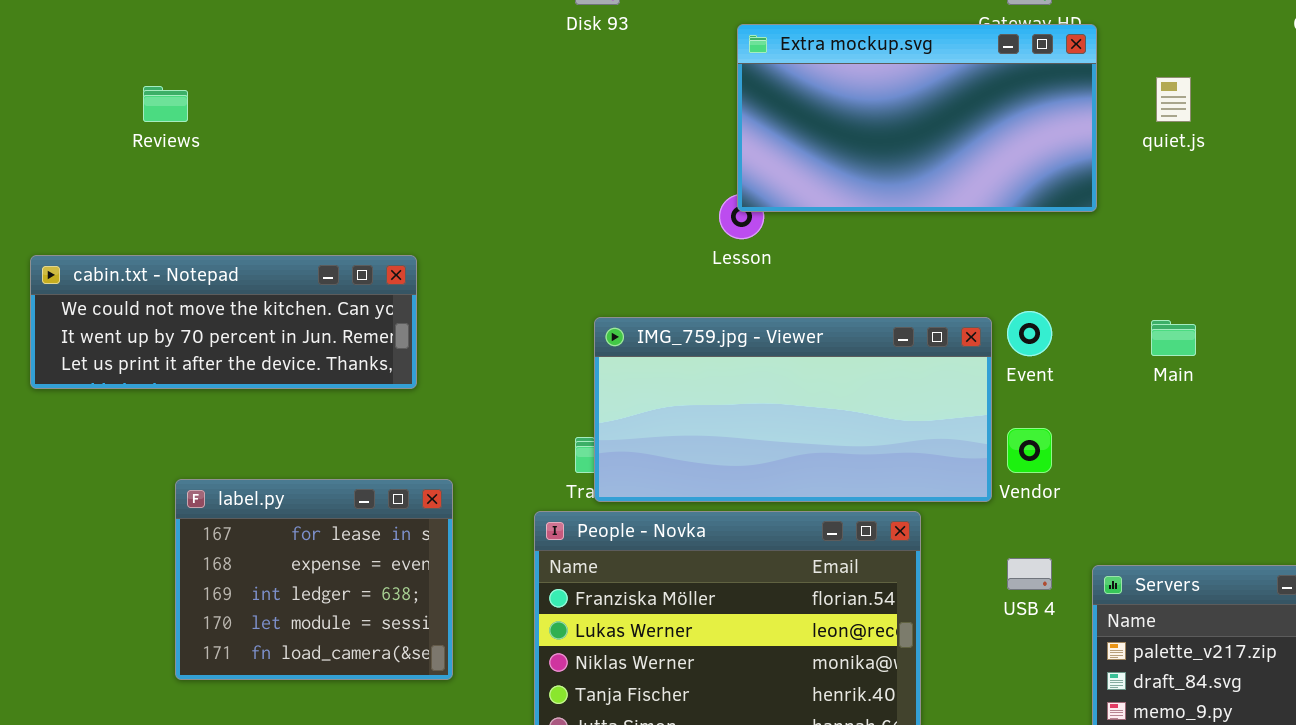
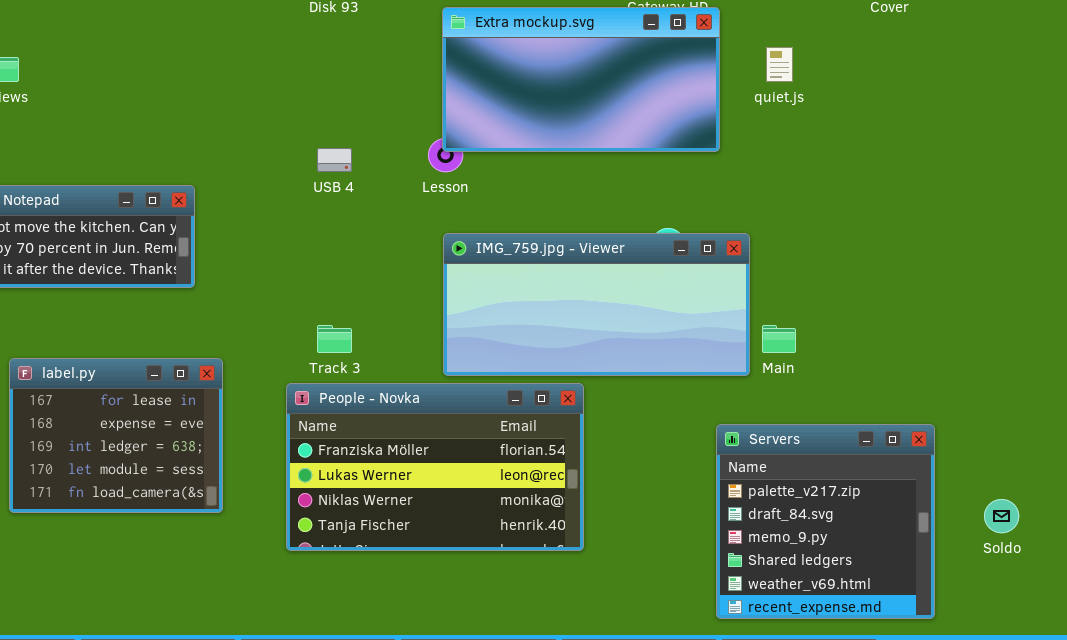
IMG_759.jpg - Viewer: [594,317,992,502] -> [443,233,750,376], moved
Main: [1151,320,1196,356] -> [762,325,796,353], moved
USB 4: [1007,558,1052,590] -> [317,148,352,172], moved

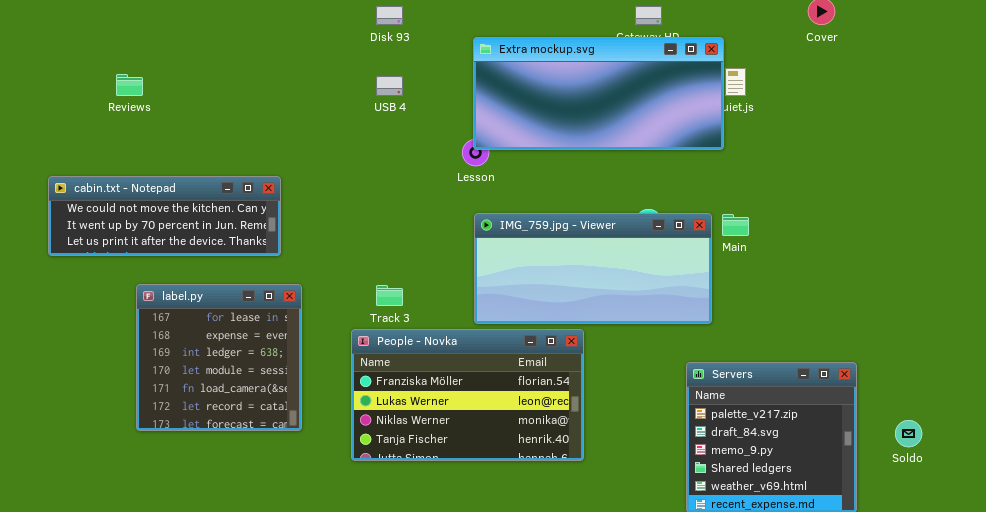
Extra mockup.svg: [442,7,720,152] -> [473,37,724,150], resized
USB 4: [317,148,352,172] -> [376,76,403,96], moved
Main: [762,325,796,353] -> [722,214,749,236], moved
label.py: [9,358,223,513] -> [136,284,302,431], resized

